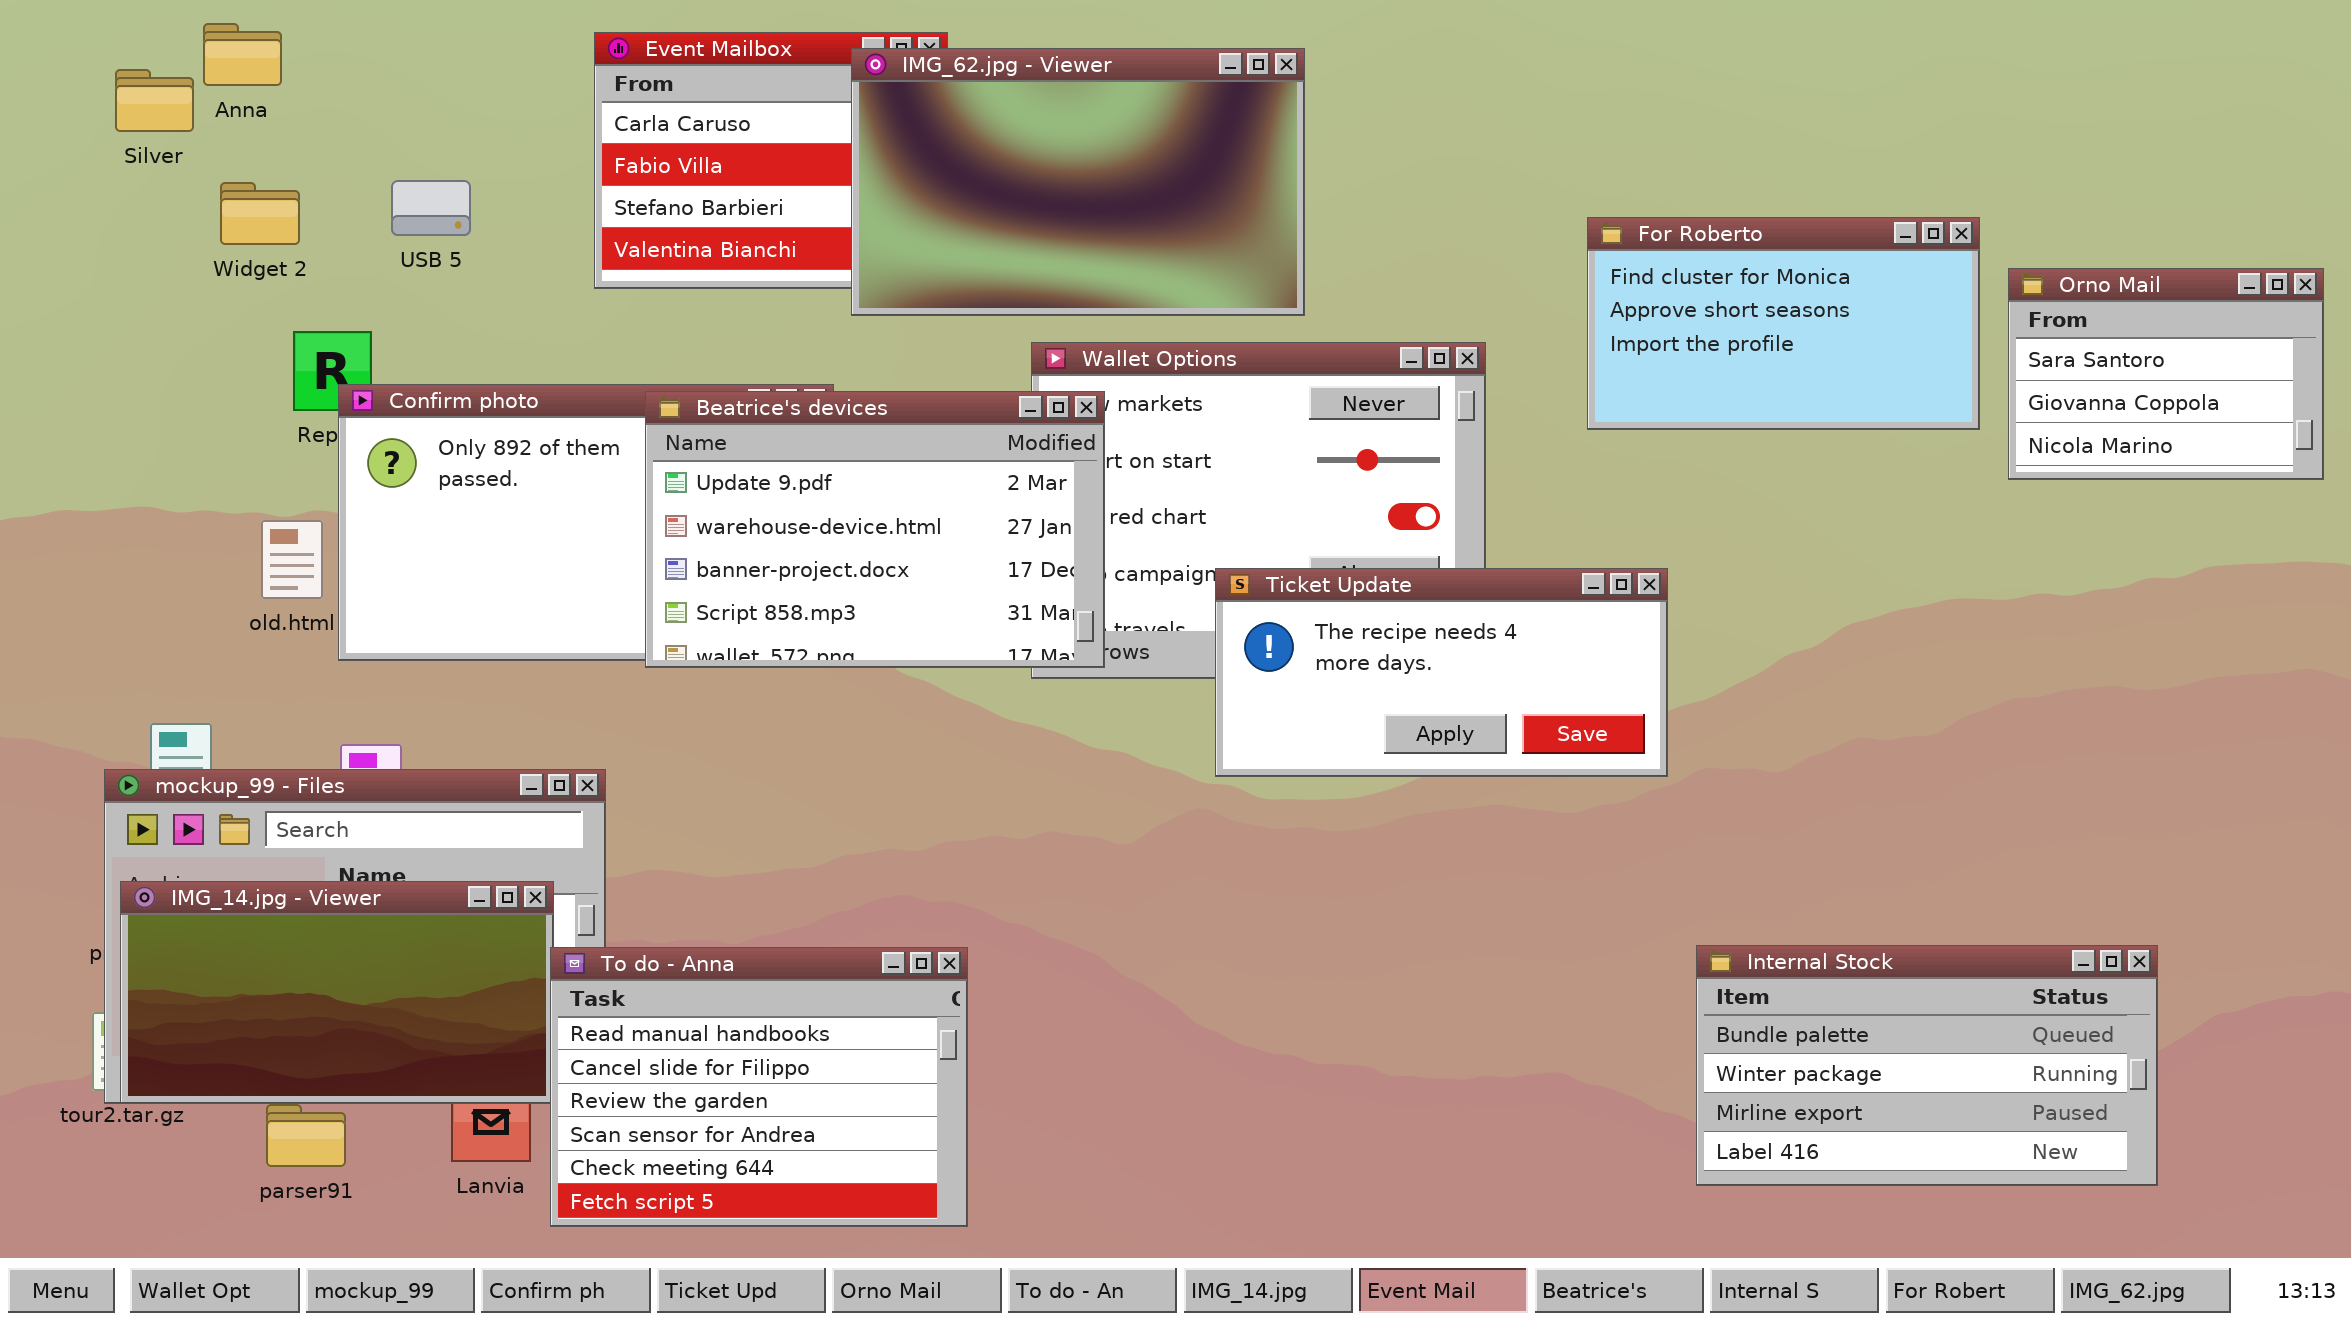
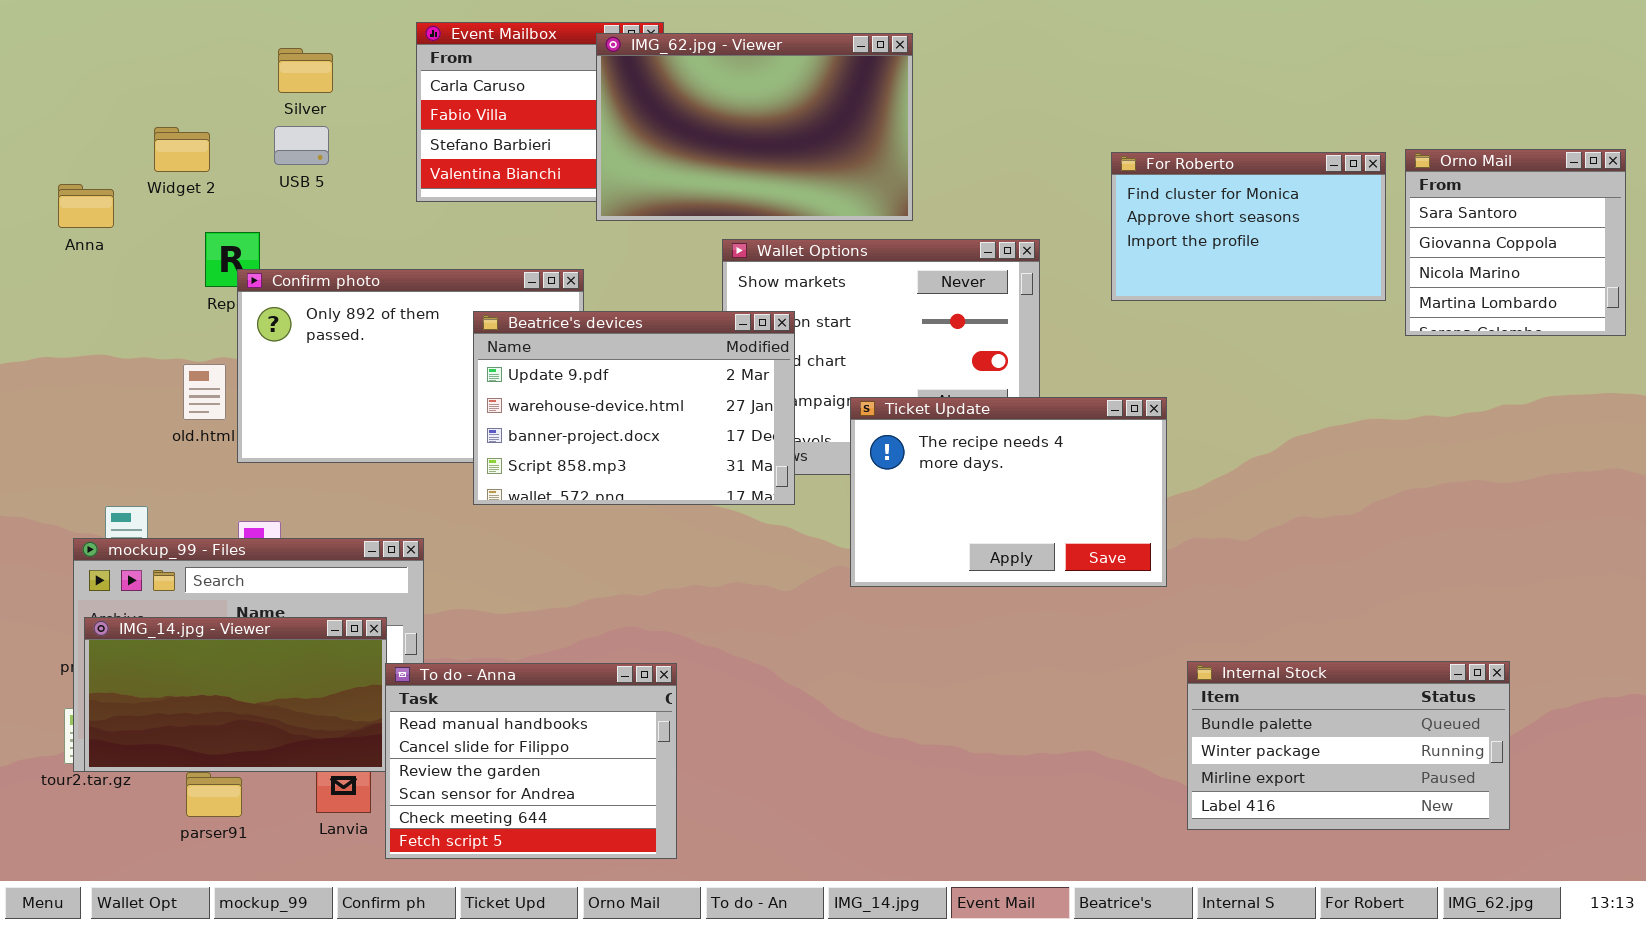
Anna: [203,23,282,86] -> [58,184,114,228], moved
Silver: [115,69,194,132] -> [278,48,333,93], moved
Orno Mail: [2008,268,2324,480] -> [1405,149,1626,336], resized
Beatrice's devices: [645,391,1105,668] -> [473,311,795,505], moved
Ticket Update: [1215,568,1668,777] -> [850,397,1167,587], resized

